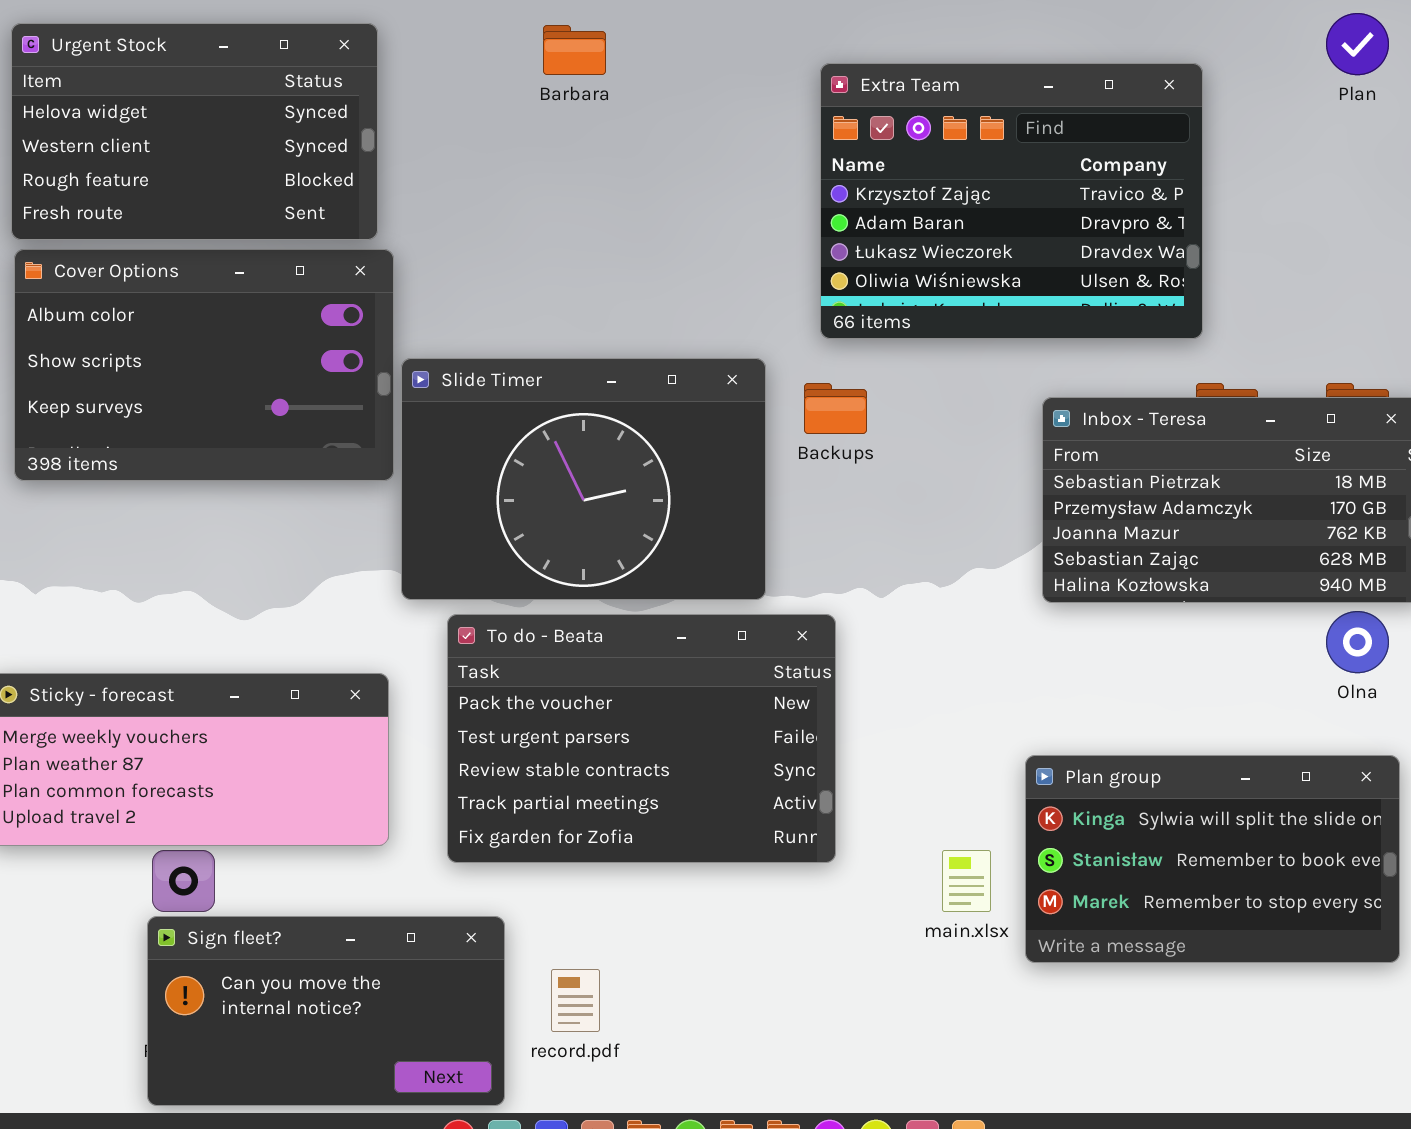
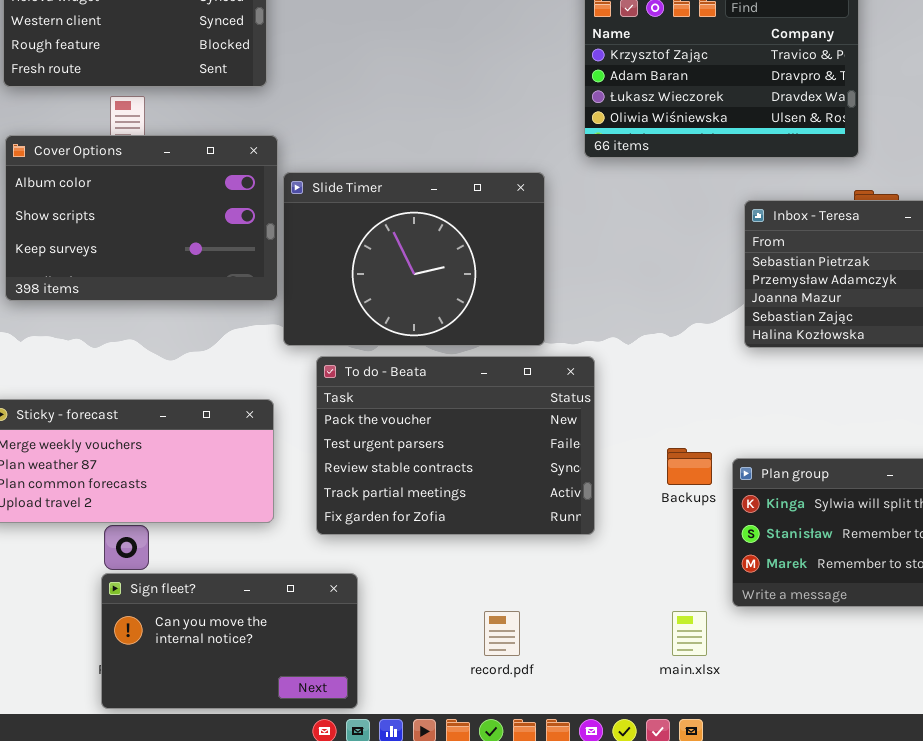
Cover Options: [14,249,394,481] -> [5,135,278,301], moved
Backups: [804,383,867,434] -> [667,448,712,485], moved
main.xlsx: [942,850,991,912] -> [672,611,707,656], moved
record.pdf: [551,969,600,1032] -> [484,611,520,656], moved

